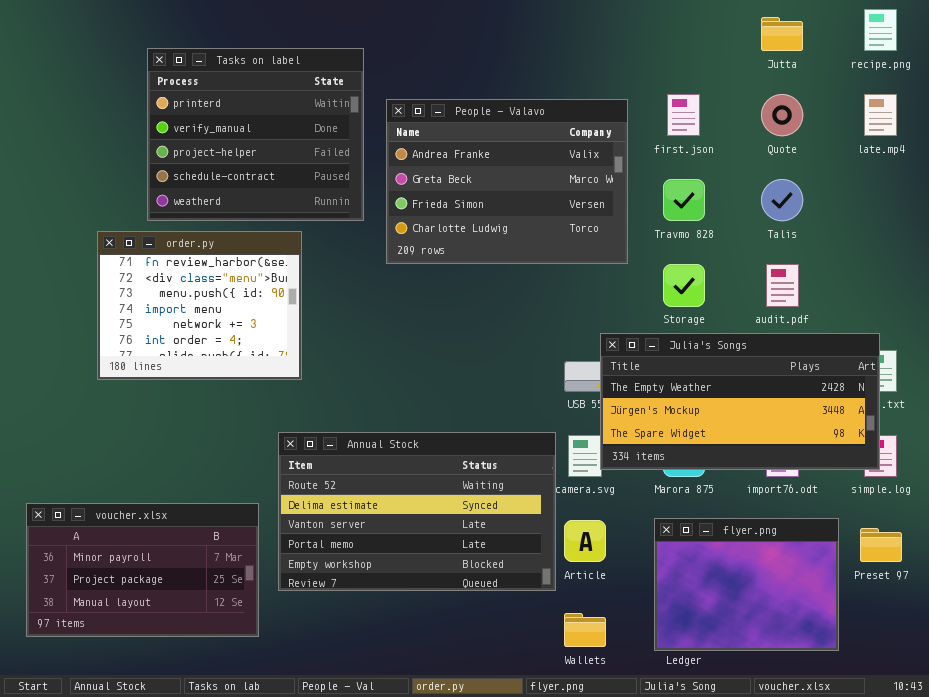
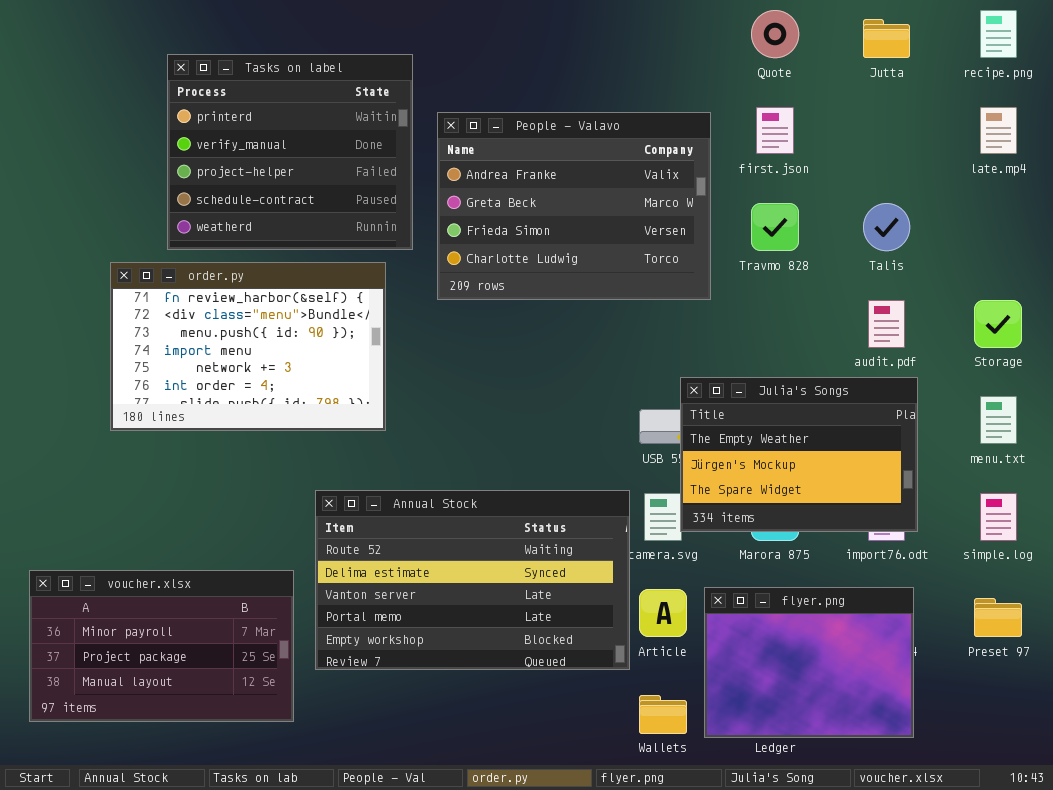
Quote: [761,94,803,136] -> [751,10,799,58], moved
order.py: [97,231,302,380] -> [110,262,386,431], resized
Storage: [663,264,705,307] -> [974,300,1022,348], moved
Julia's Songs: [600,333,880,470] -> [680,377,918,532], resized
flyer.png: [654,518,839,651] -> [704,587,914,738], moved

